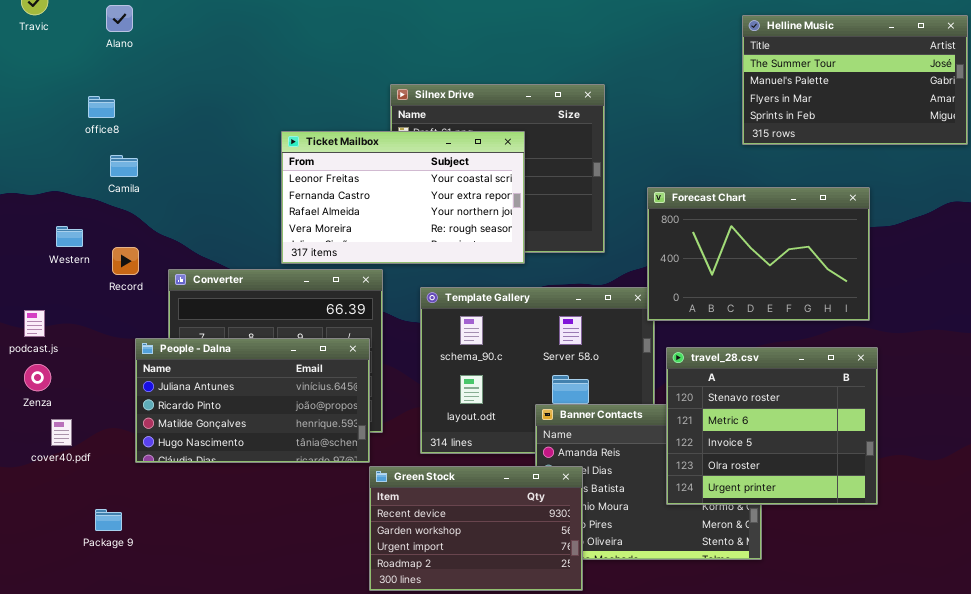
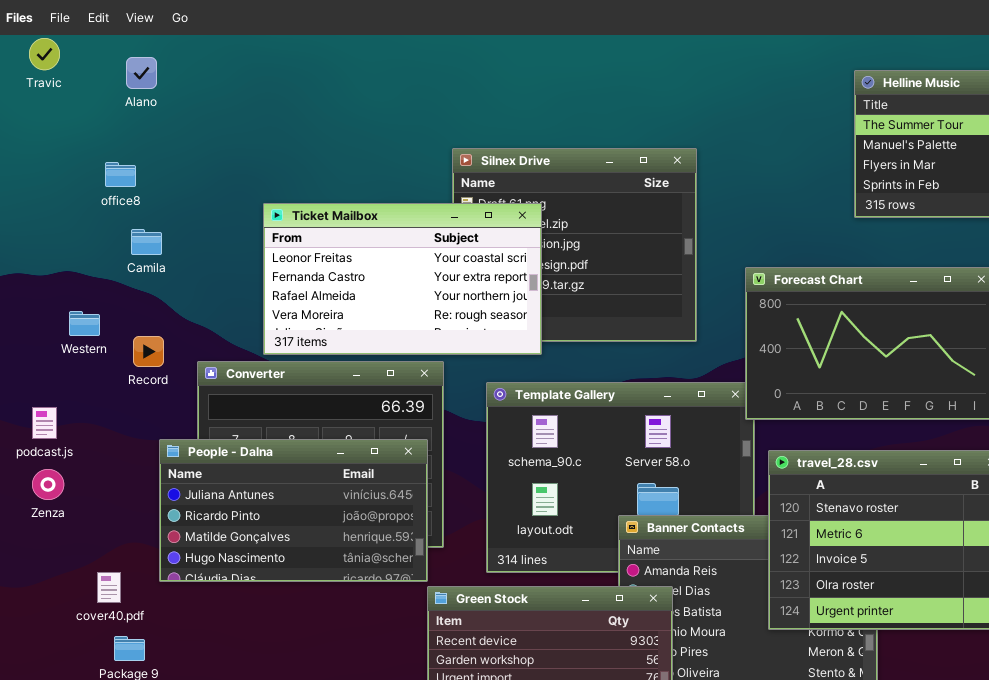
Ticket Mailbox: [281,131,525,264] -> [263,203,542,355], moved
cover40.pdf: [51,419,72,446] -> [97,572,121,603], moved

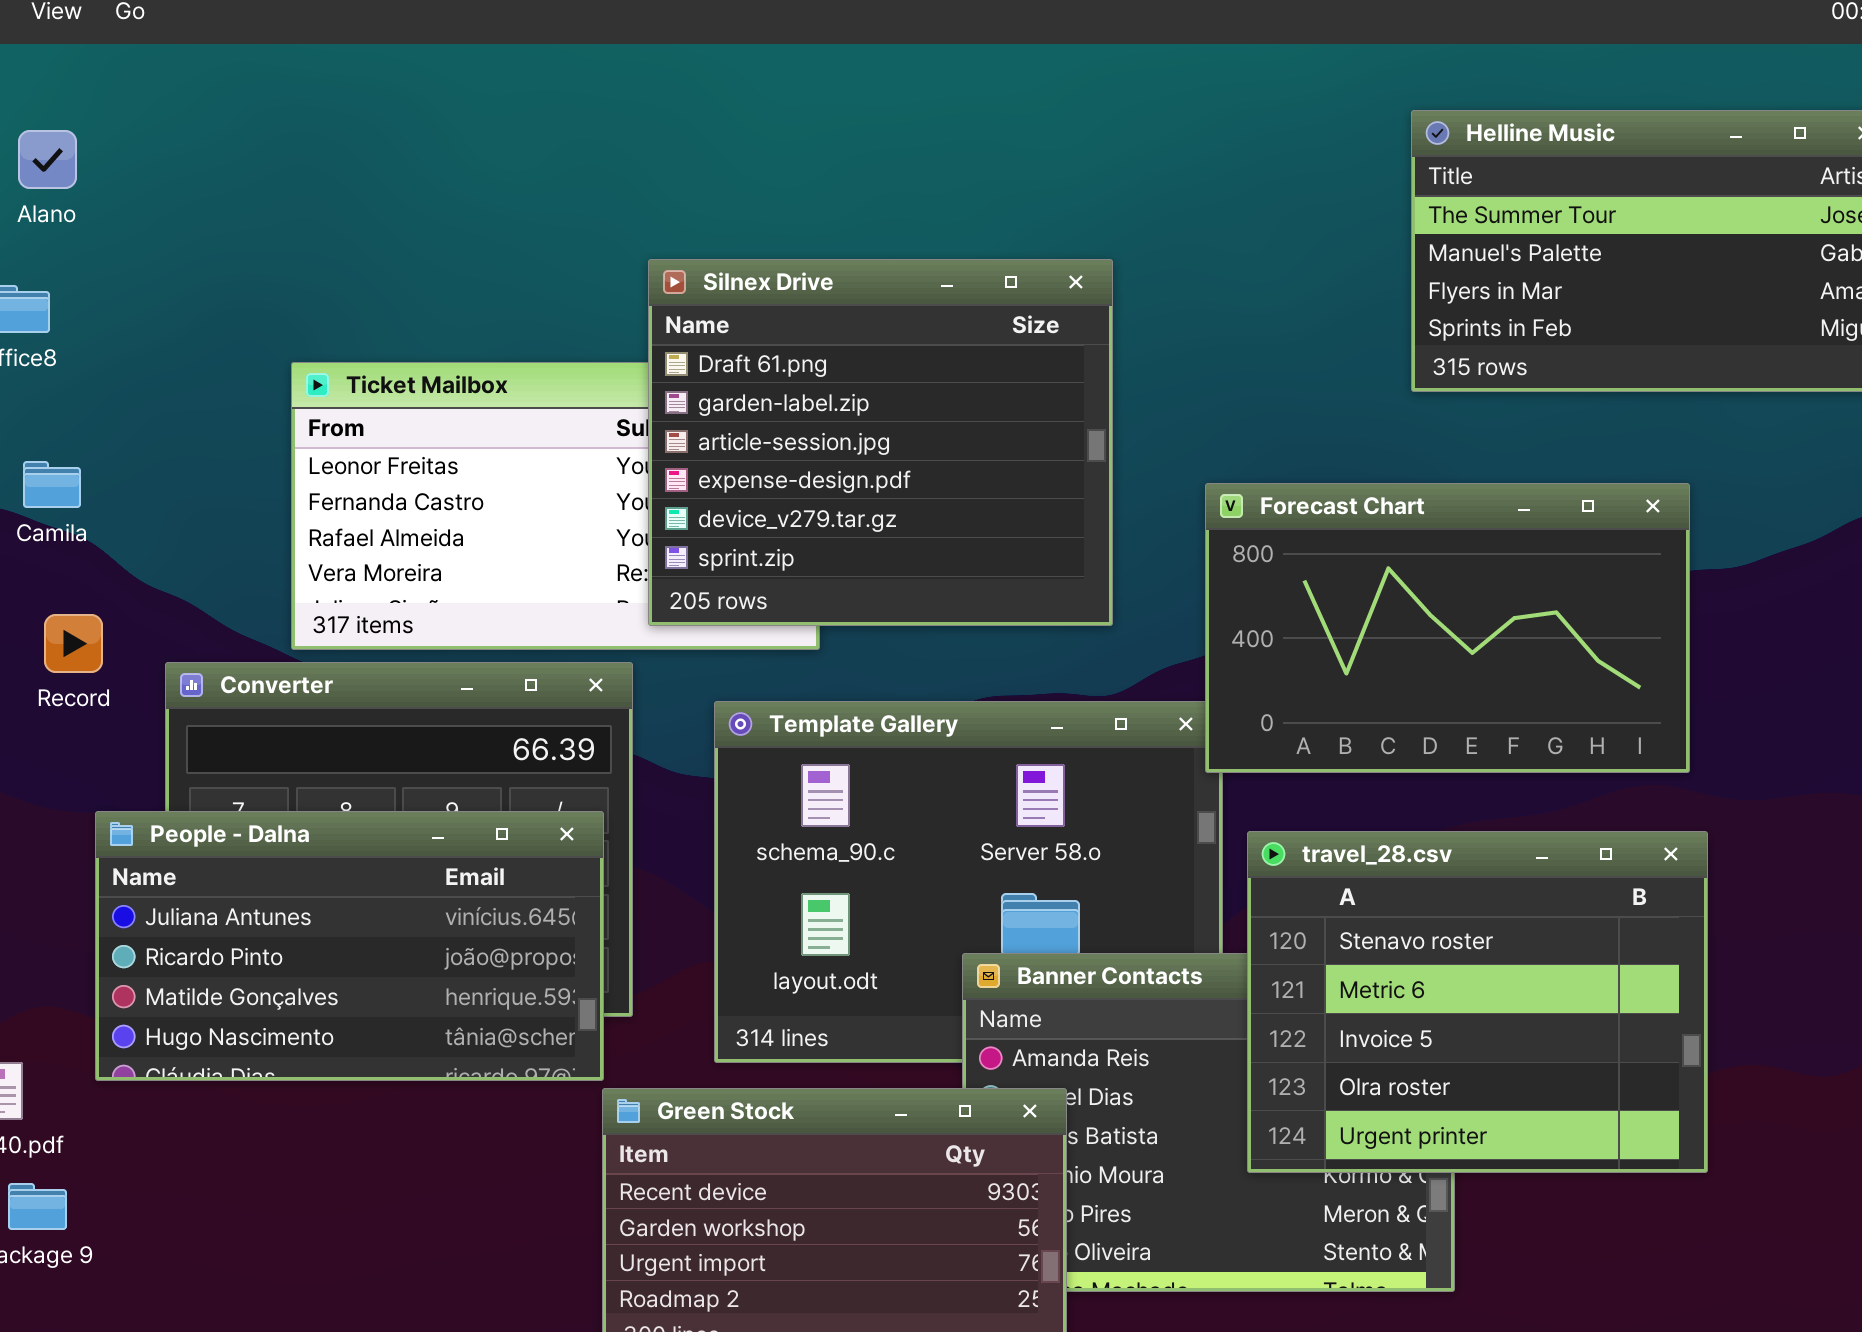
Alano: [126,57,157,89] -> [18,130,77,189], moved
Silnex Drive: [452,148,697,342] -> [648,259,1113,626], raised
Camila: [131,229,162,255] -> [23,461,81,508], moved

